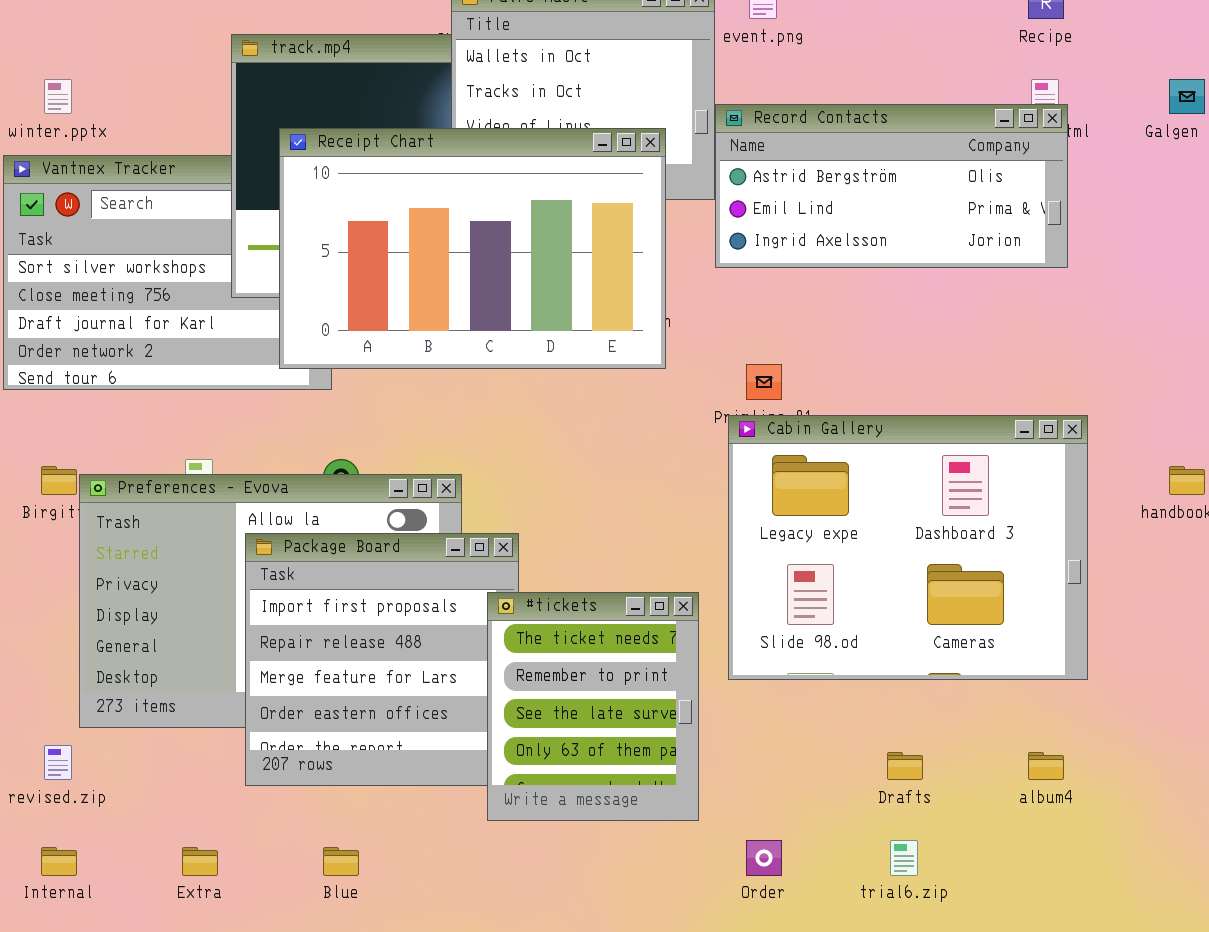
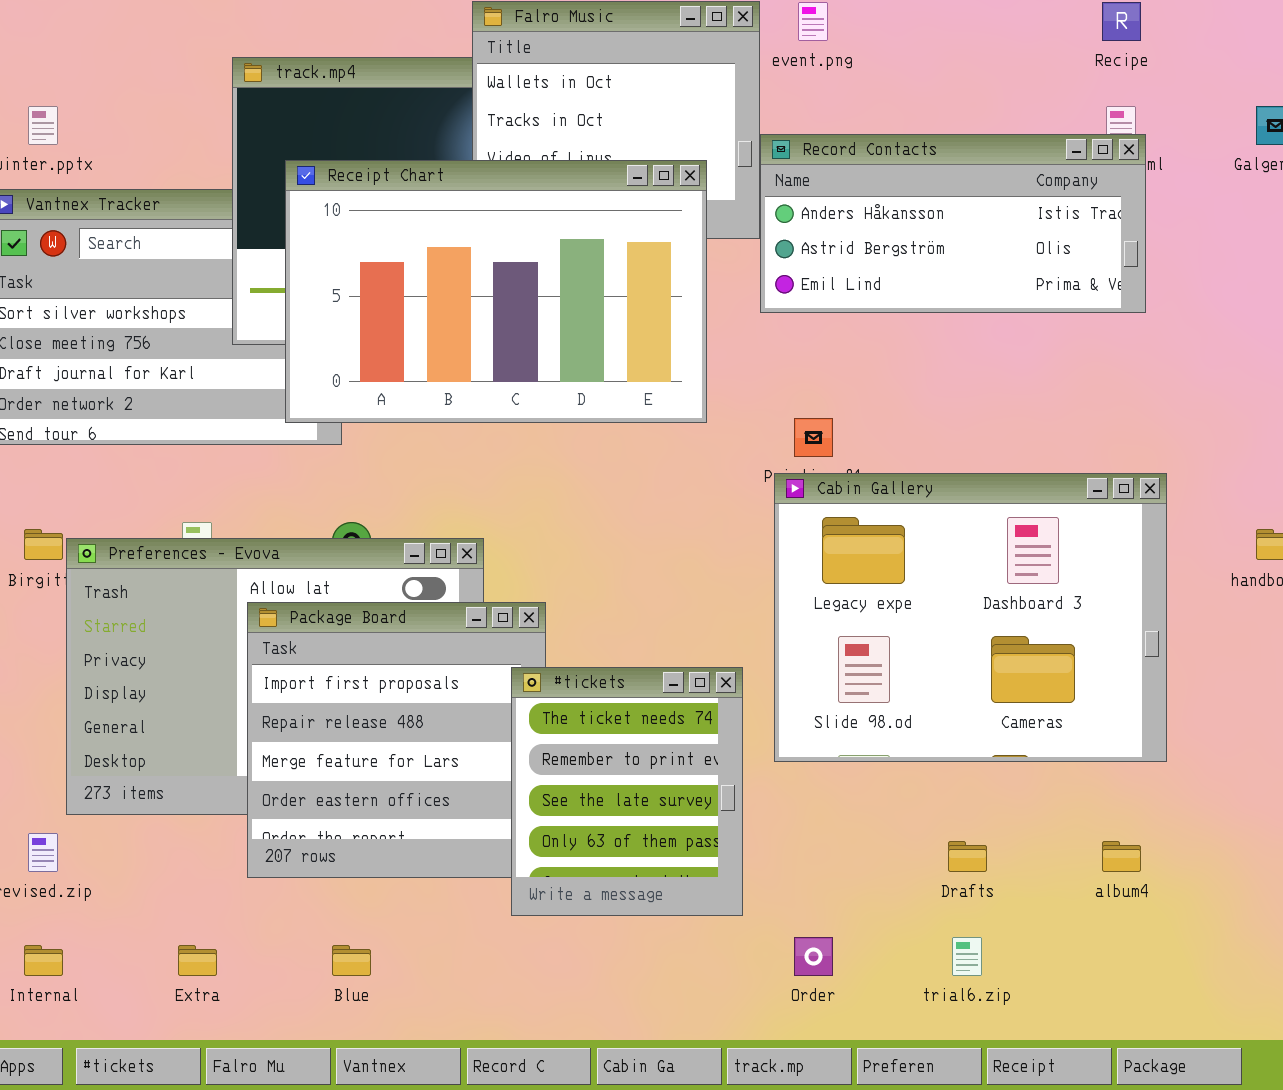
Record Contacts: [715,104,1068,268] -> [760,134,1146,313], scrolled up 1 row

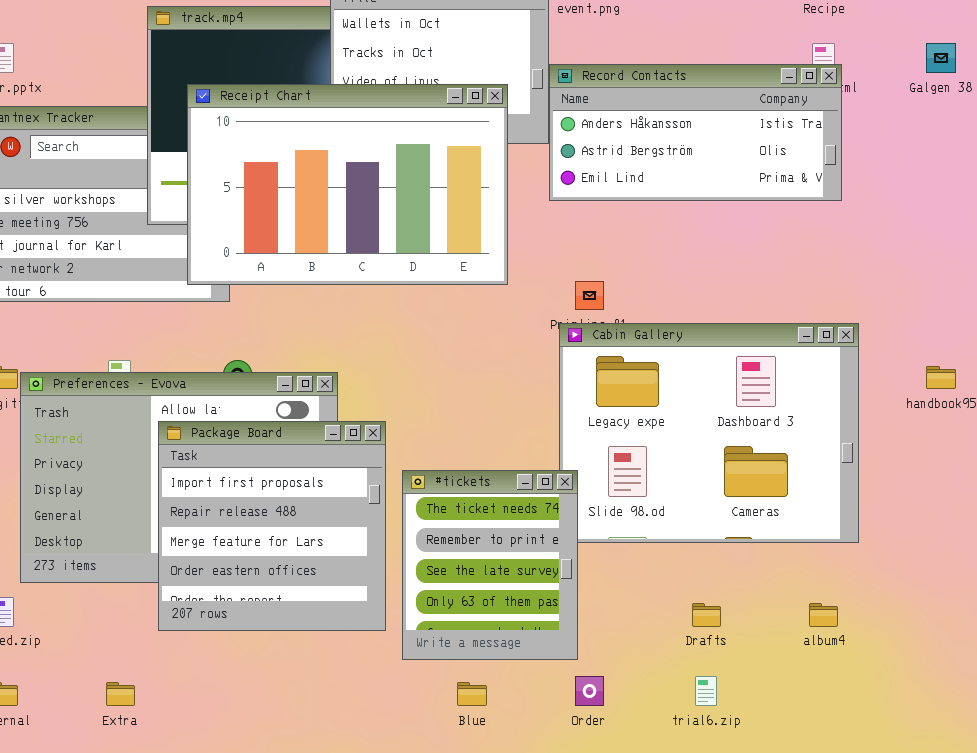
#tickets: [511,667,743,916] -> [402,470,578,660], moved
Blue: [332,945,371,976] -> [457,682,487,706], moved

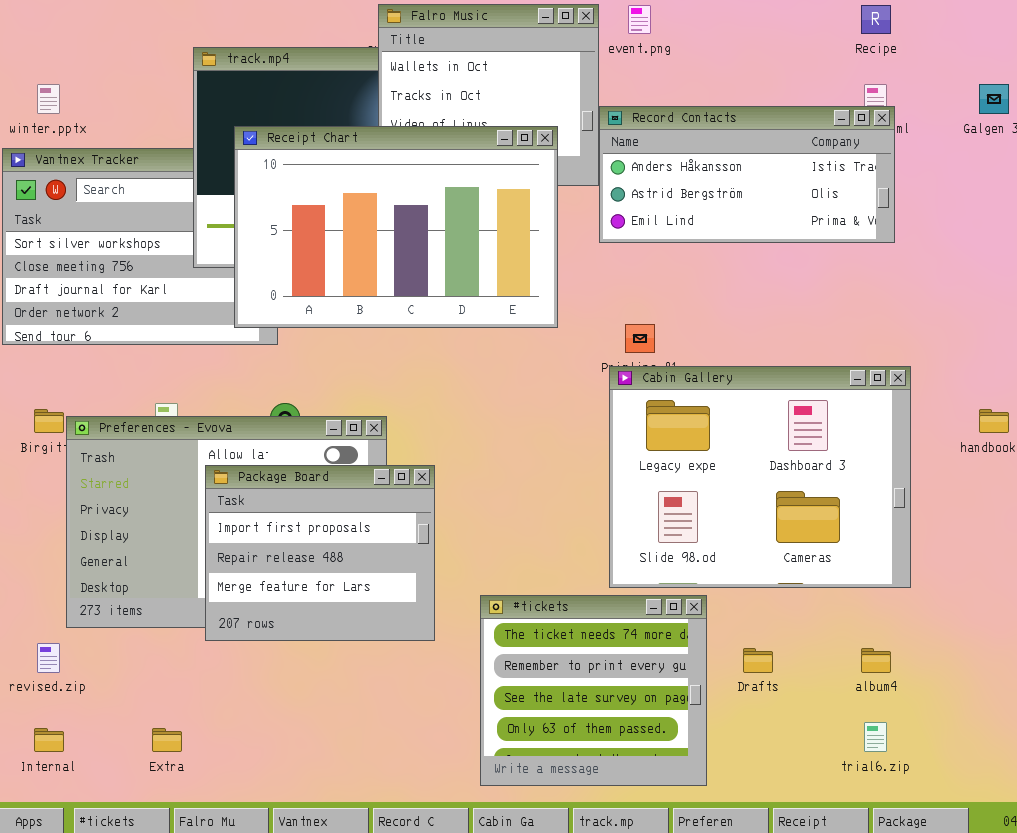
Package Board: [158,421,386,631] -> [205,465,435,641], resized
#tickets: [402,470,578,660] -> [480,595,707,786], moved, resized
trial6.zip: [695,676,717,706] -> [864,722,887,752], moved

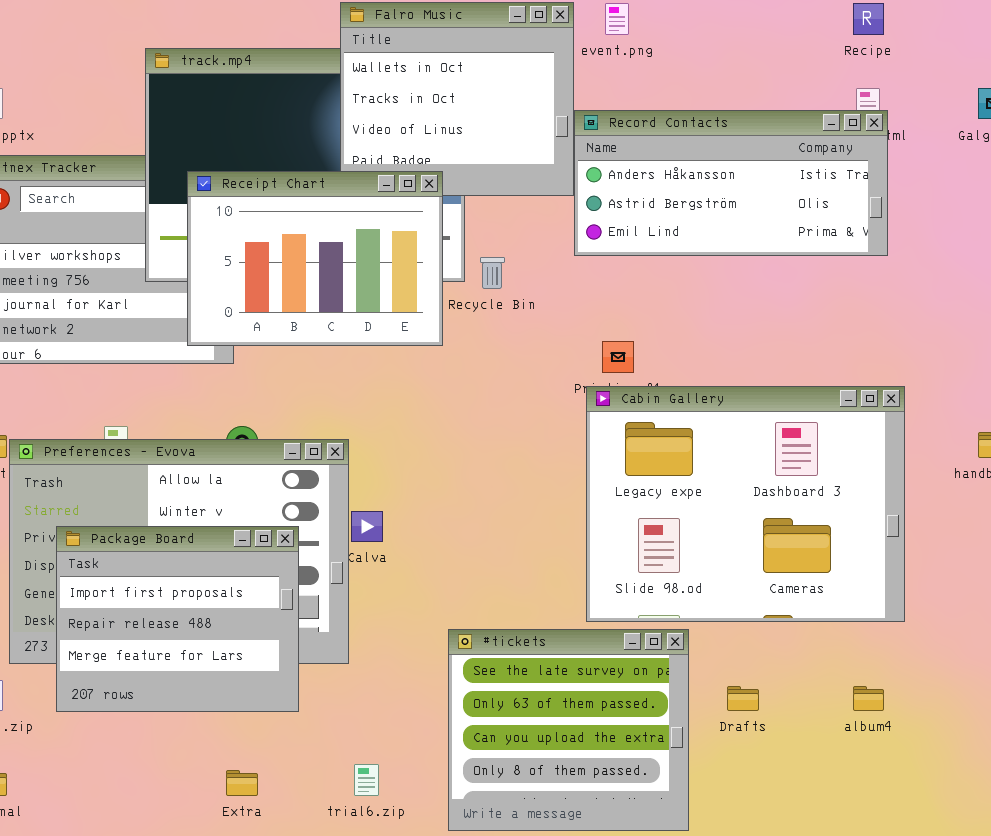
Receipt Chart: [234,126,558,328] -> [187,171,443,346], resized
Package Board: [205,465,435,641] -> [56,526,299,712], moved
#tickets: [480,595,707,786] -> [448,629,689,831], scrolled down 2 rows
trial6.zip: [864,722,887,752] -> [354,764,379,796], moved
Extra: [152,728,182,752] -> [226,770,258,796], moved

